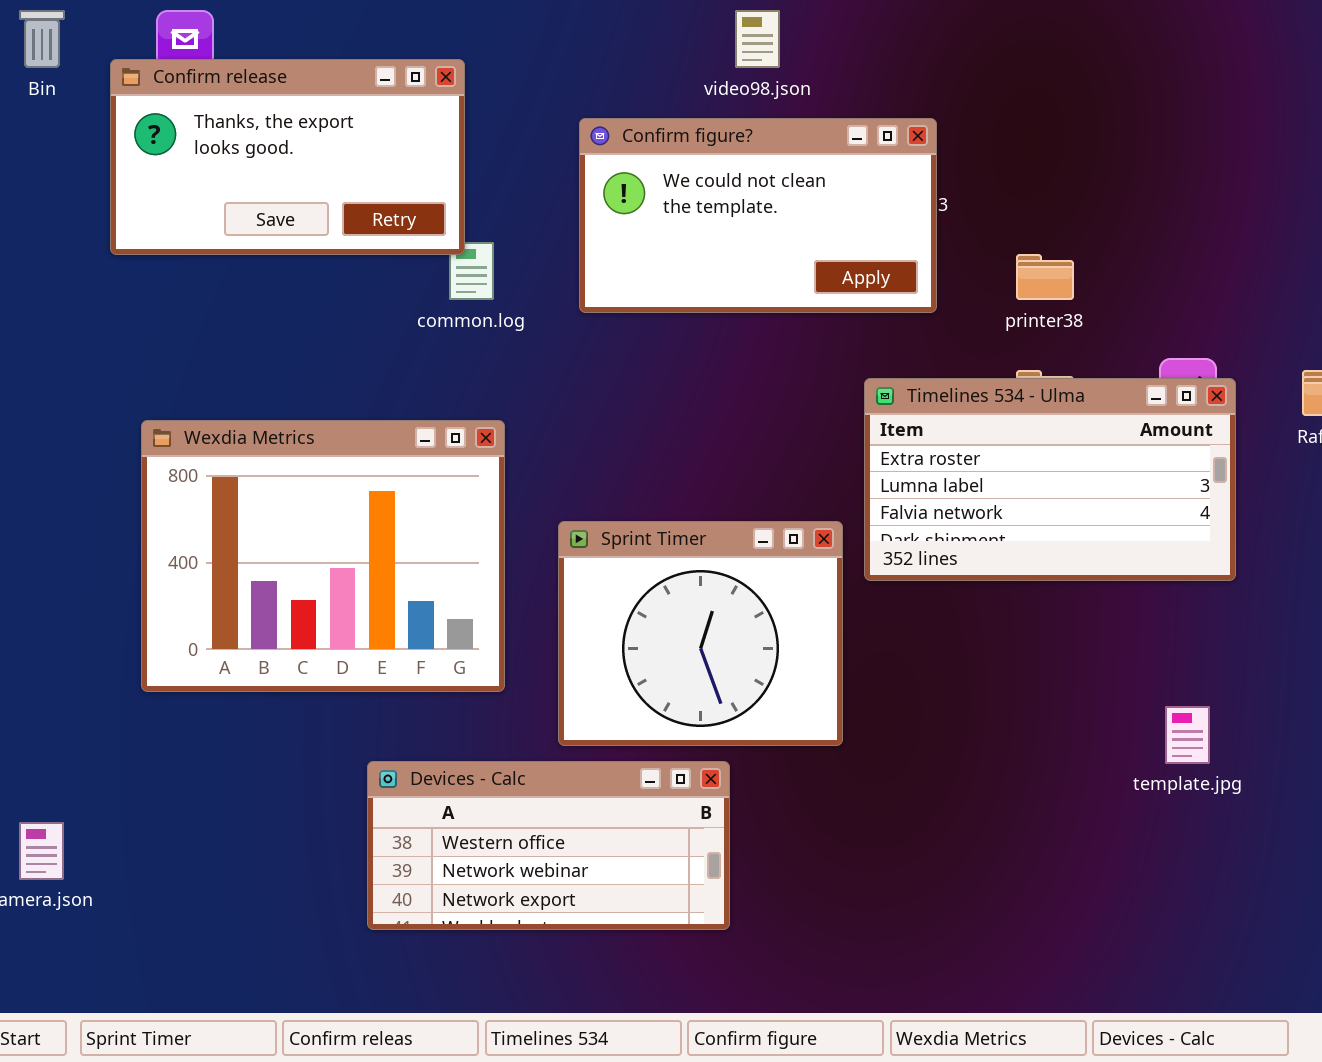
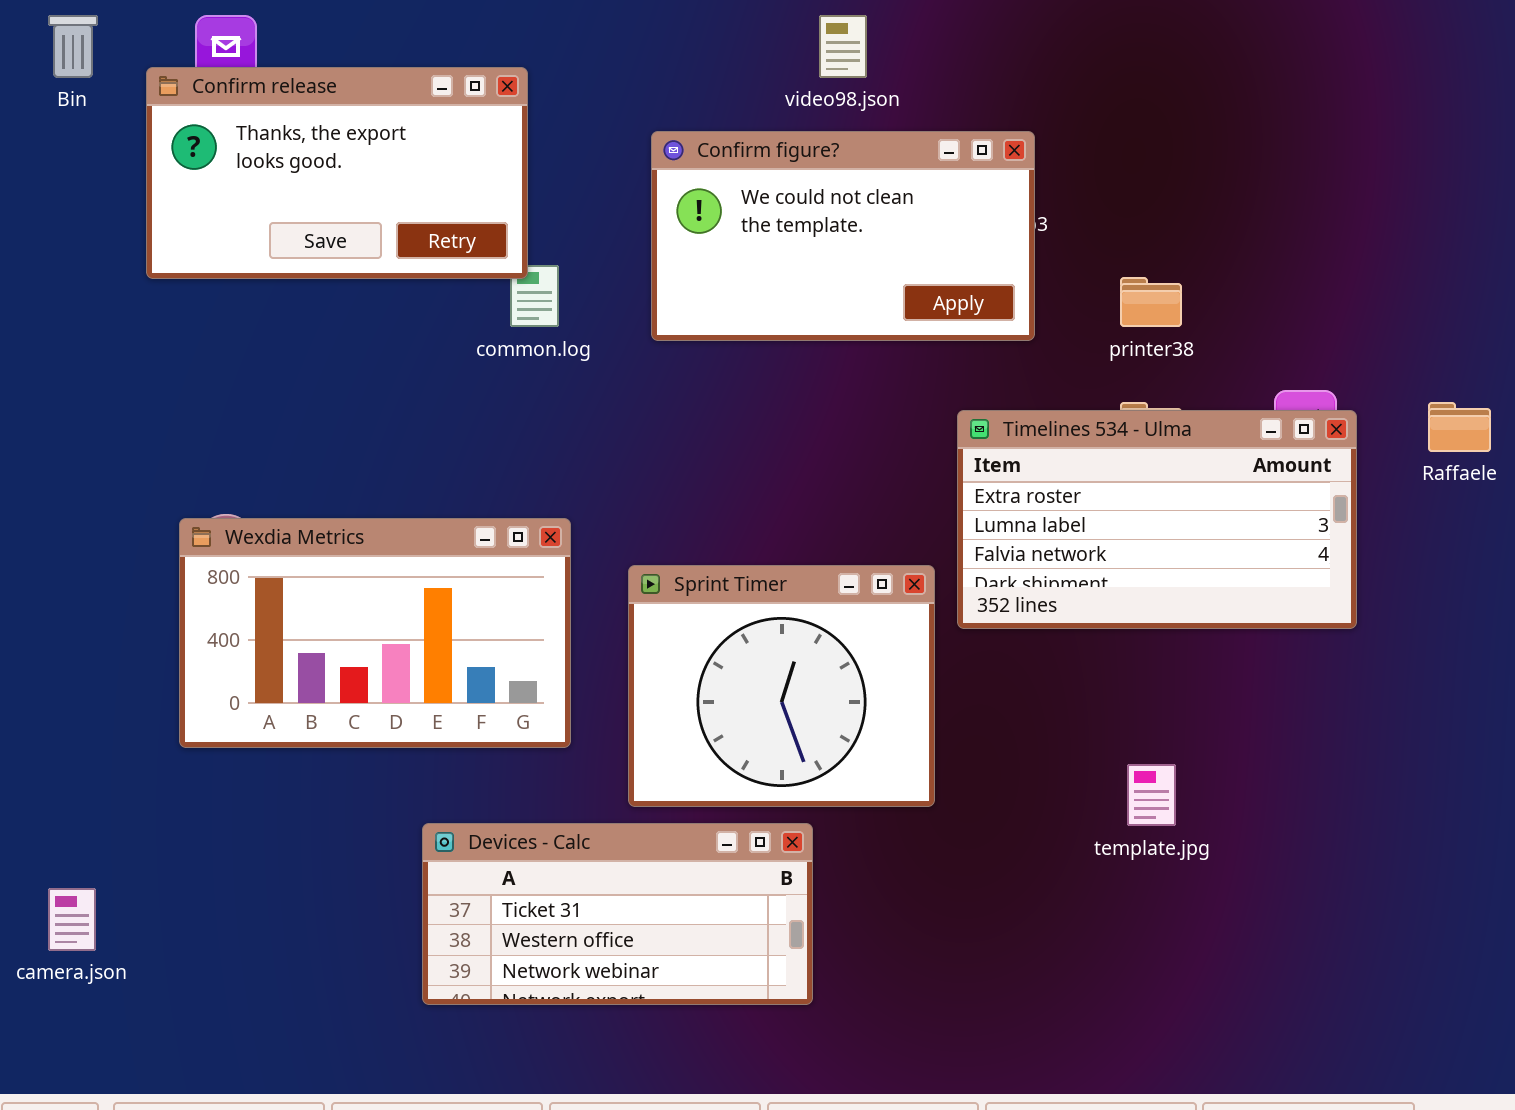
Wexdia Metrics: [141,420,505,692] -> [179,518,571,748], resized
template.jpg: [1165,706,1210,764] -> [1127,764,1176,826], moved
Devices - Calc: [367,761,730,930] -> [422,823,813,1005], scrolled up 1 row

